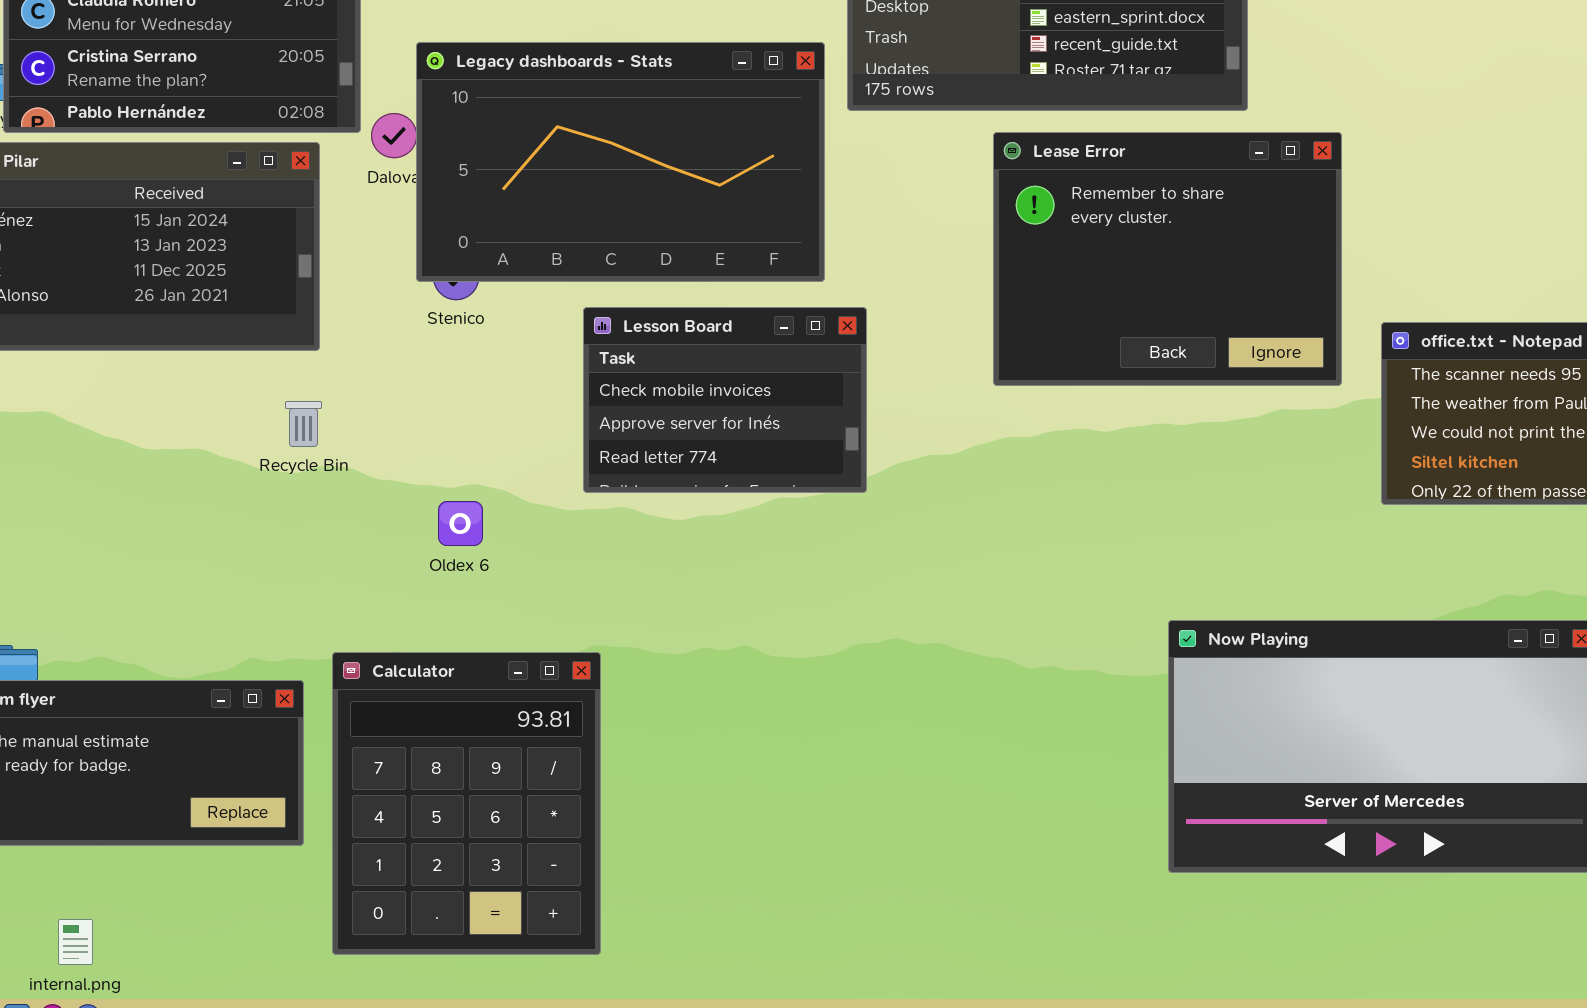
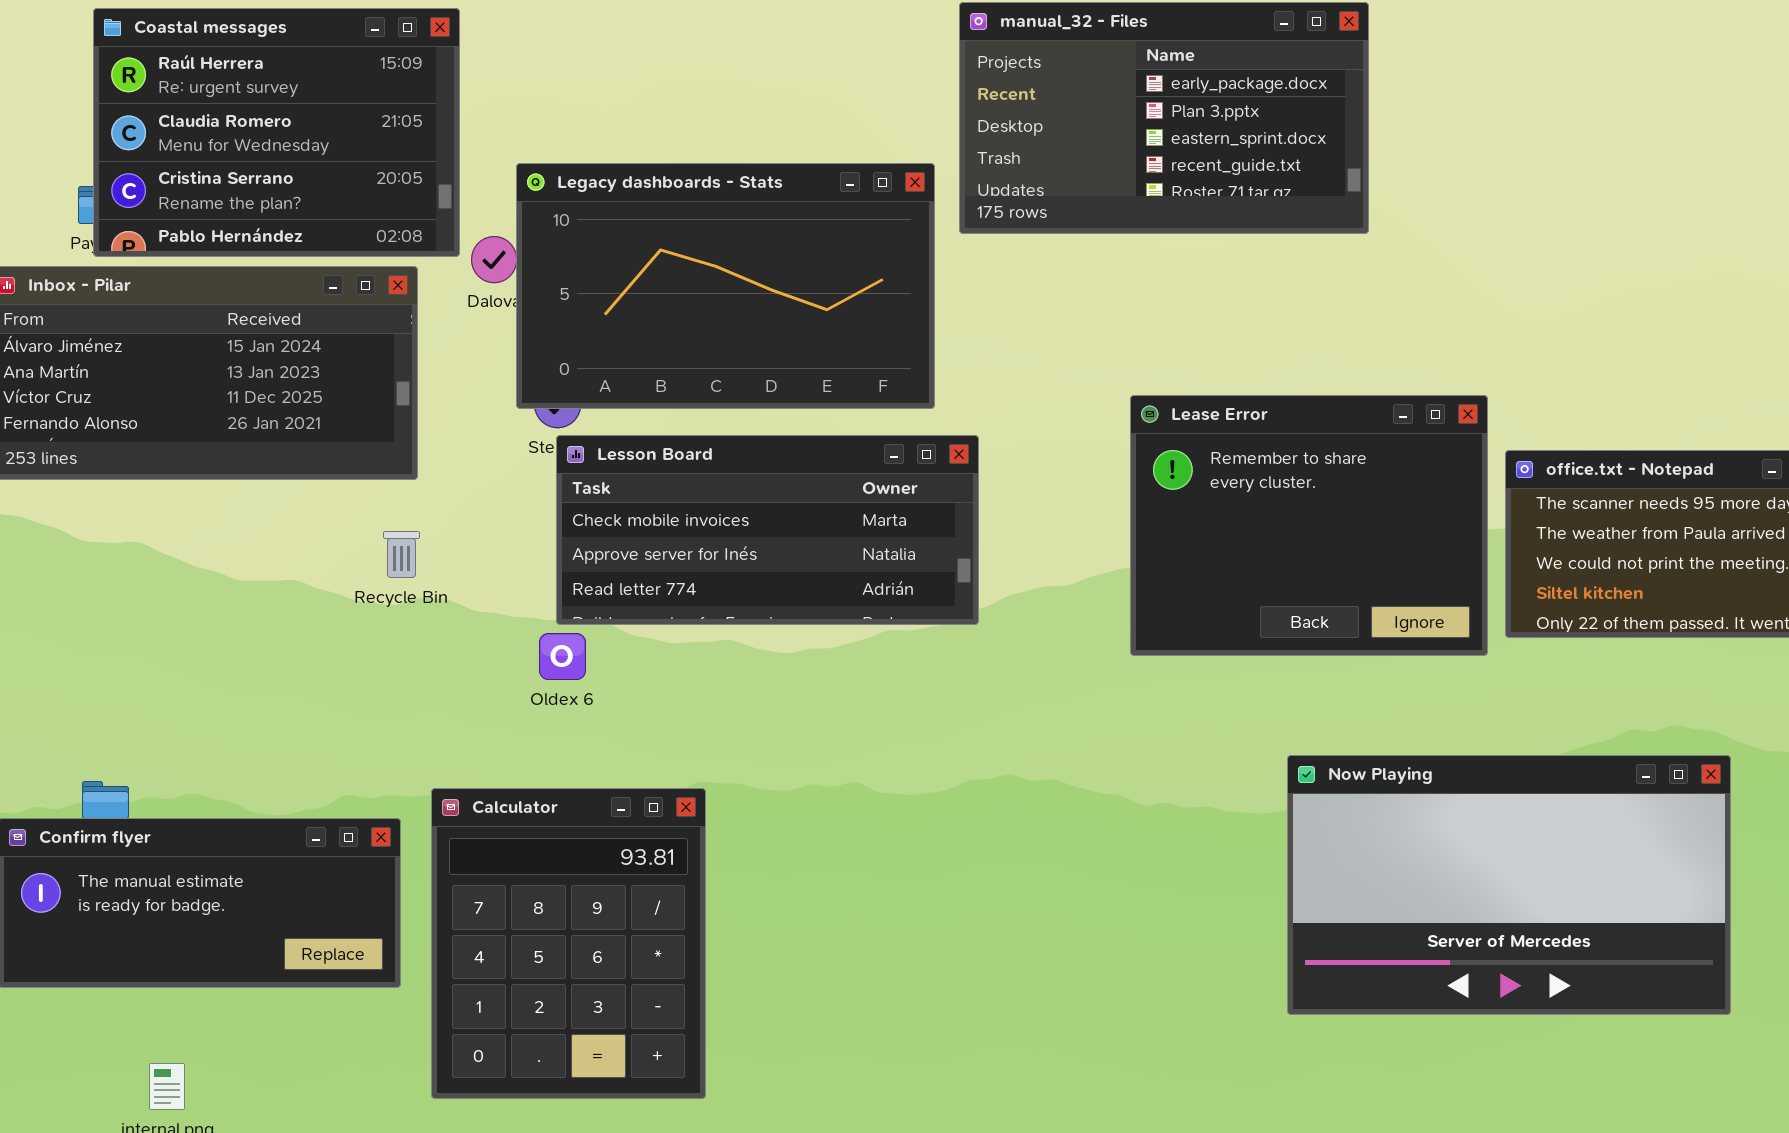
Lease Error: [993,132,1342,386] -> [1130,395,1488,656], moved
Lesson Board: [583,307,867,493] -> [556,435,979,625], resized

